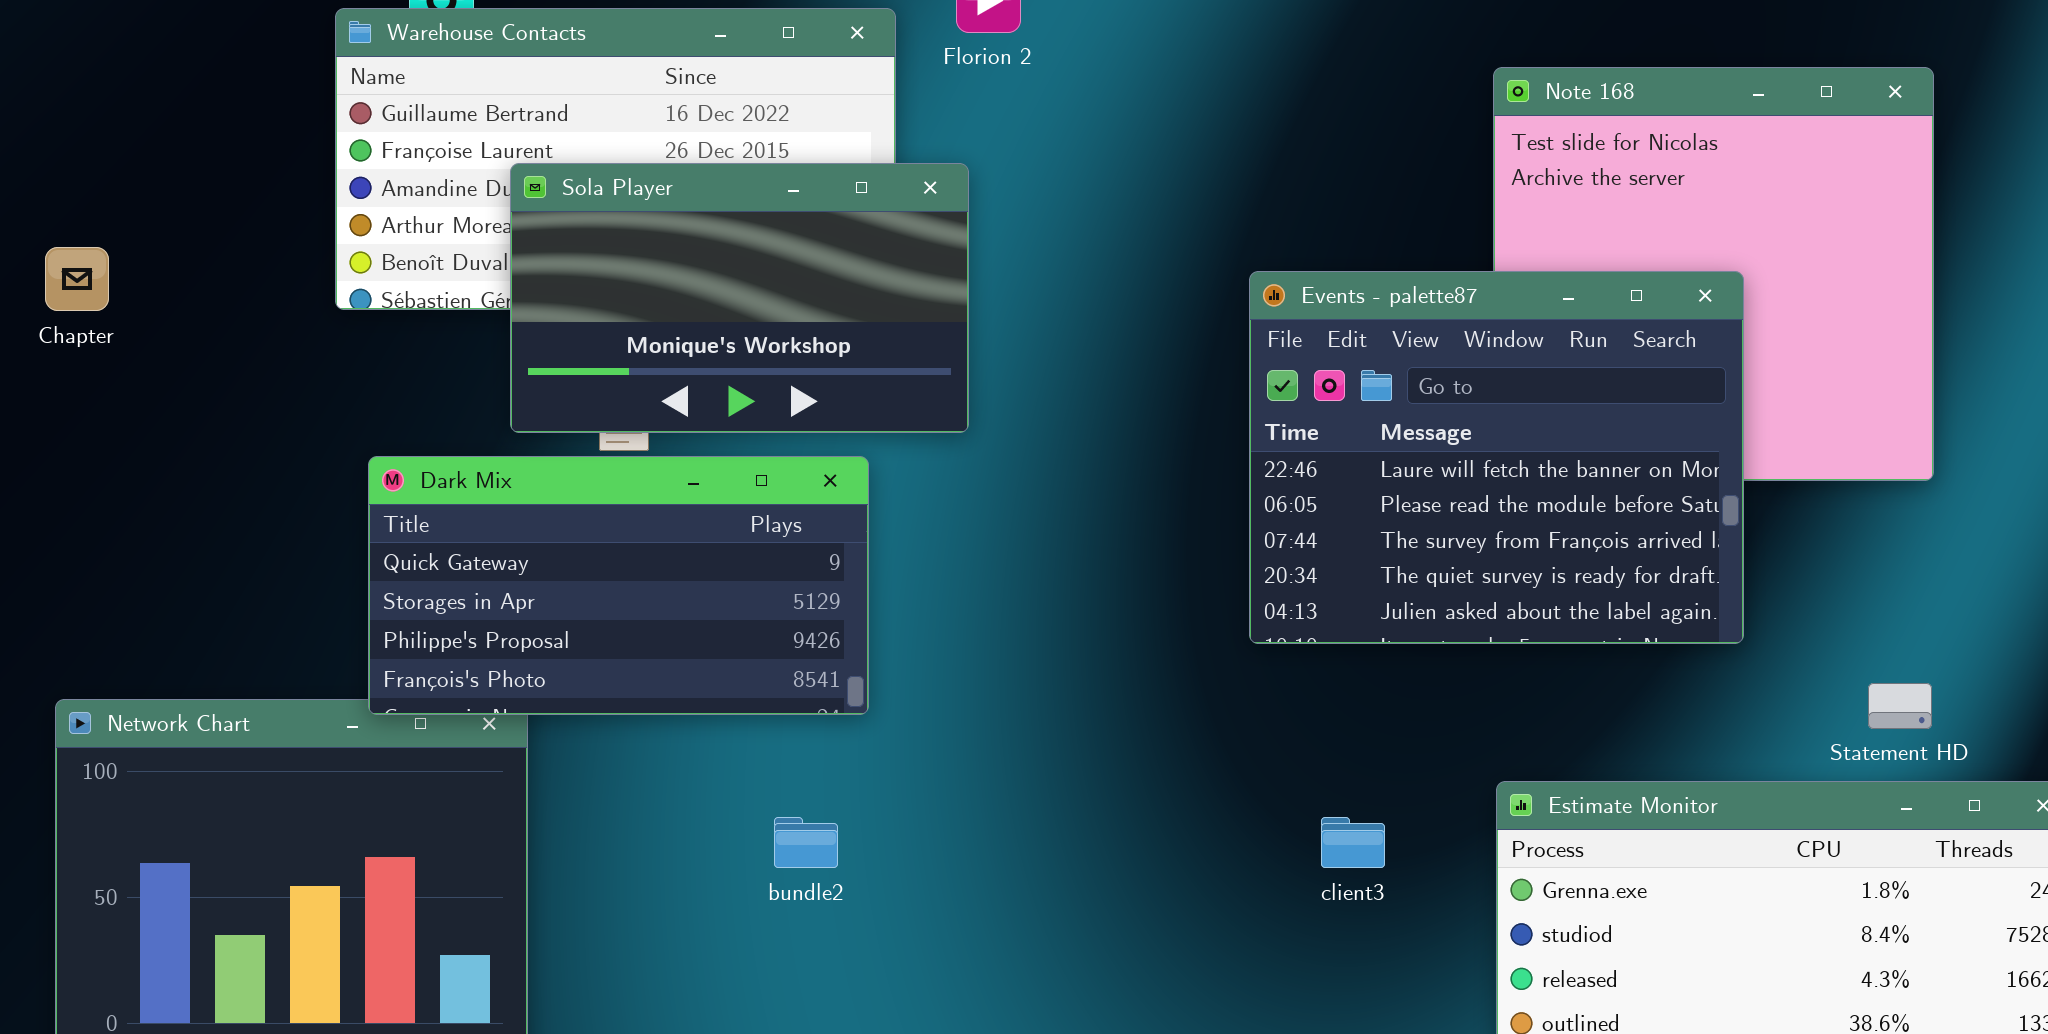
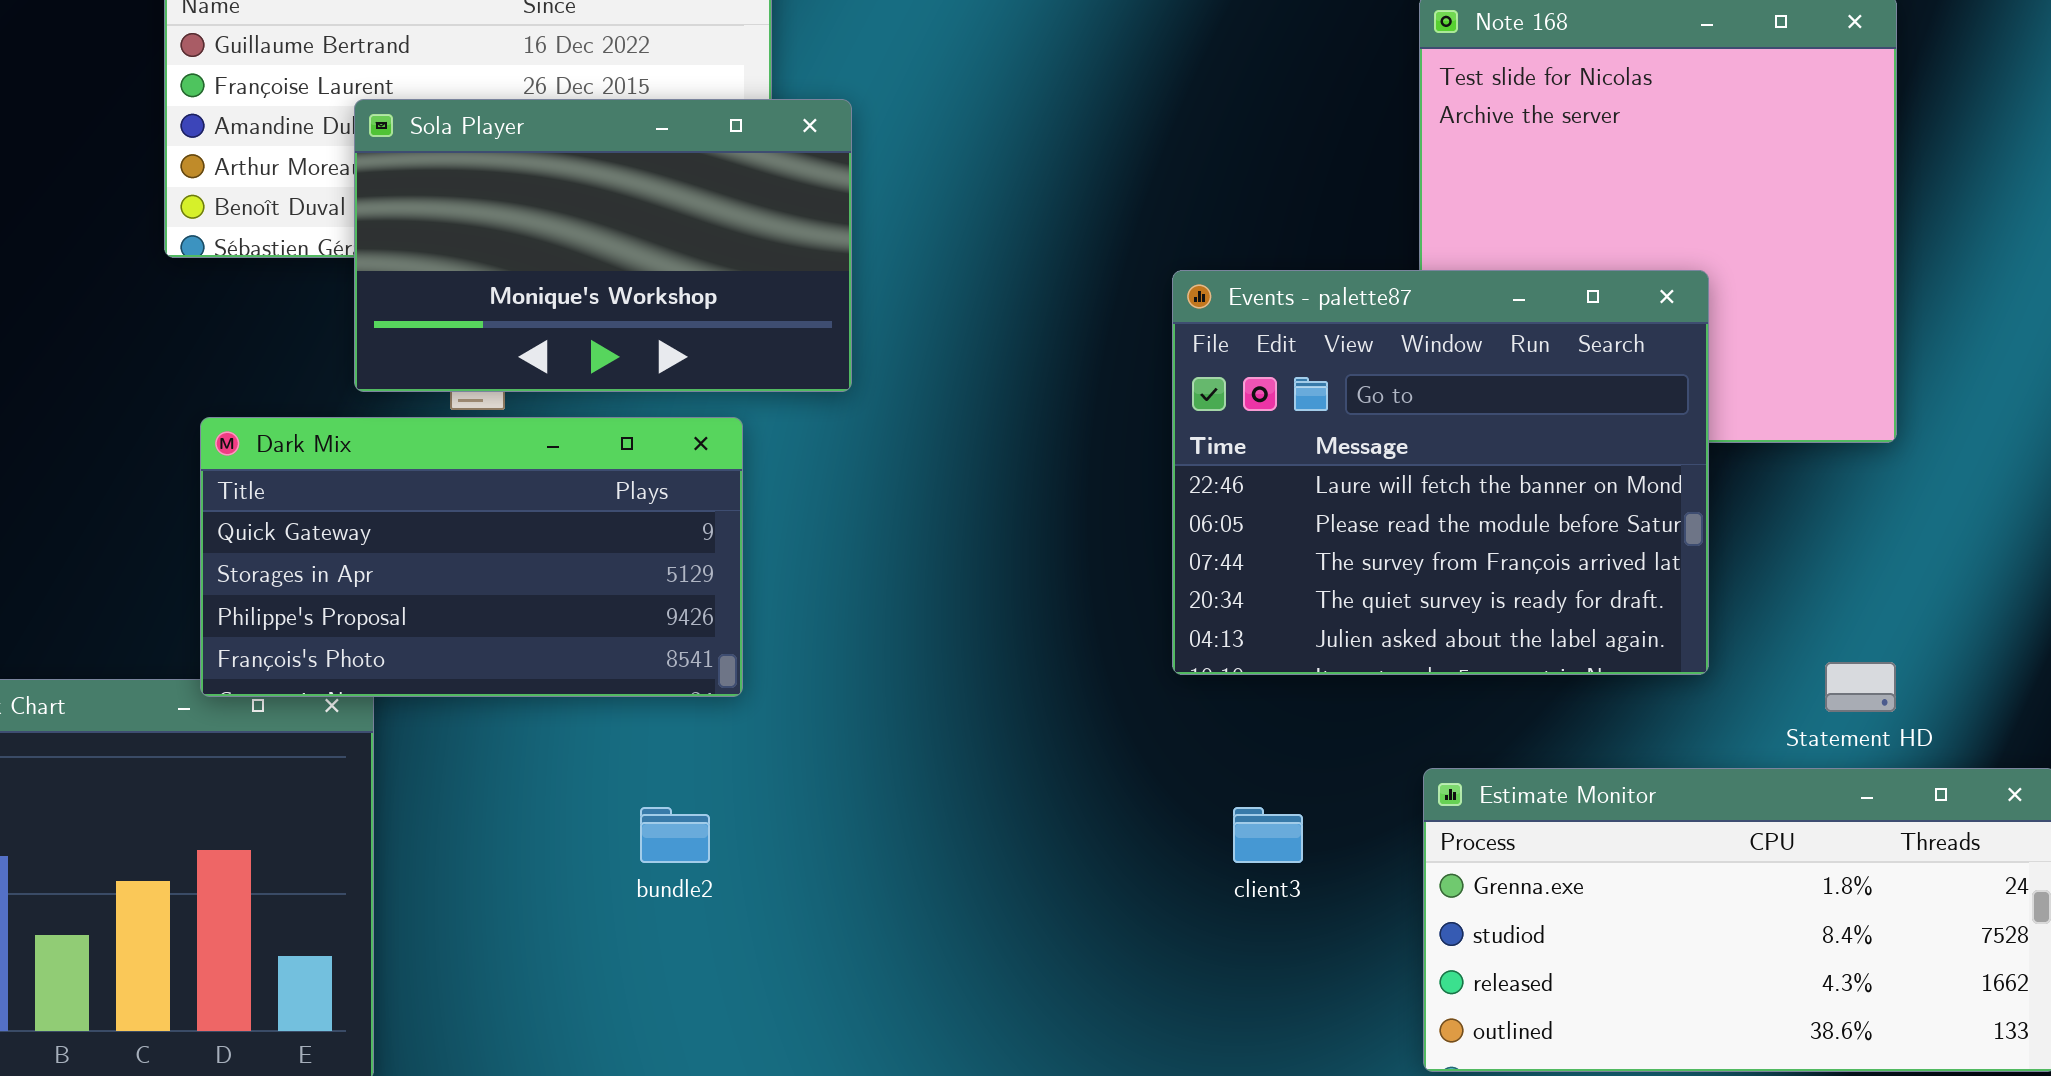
Events - palette87: [1249,271,1744,644] -> [1172,270,1709,675], moved

